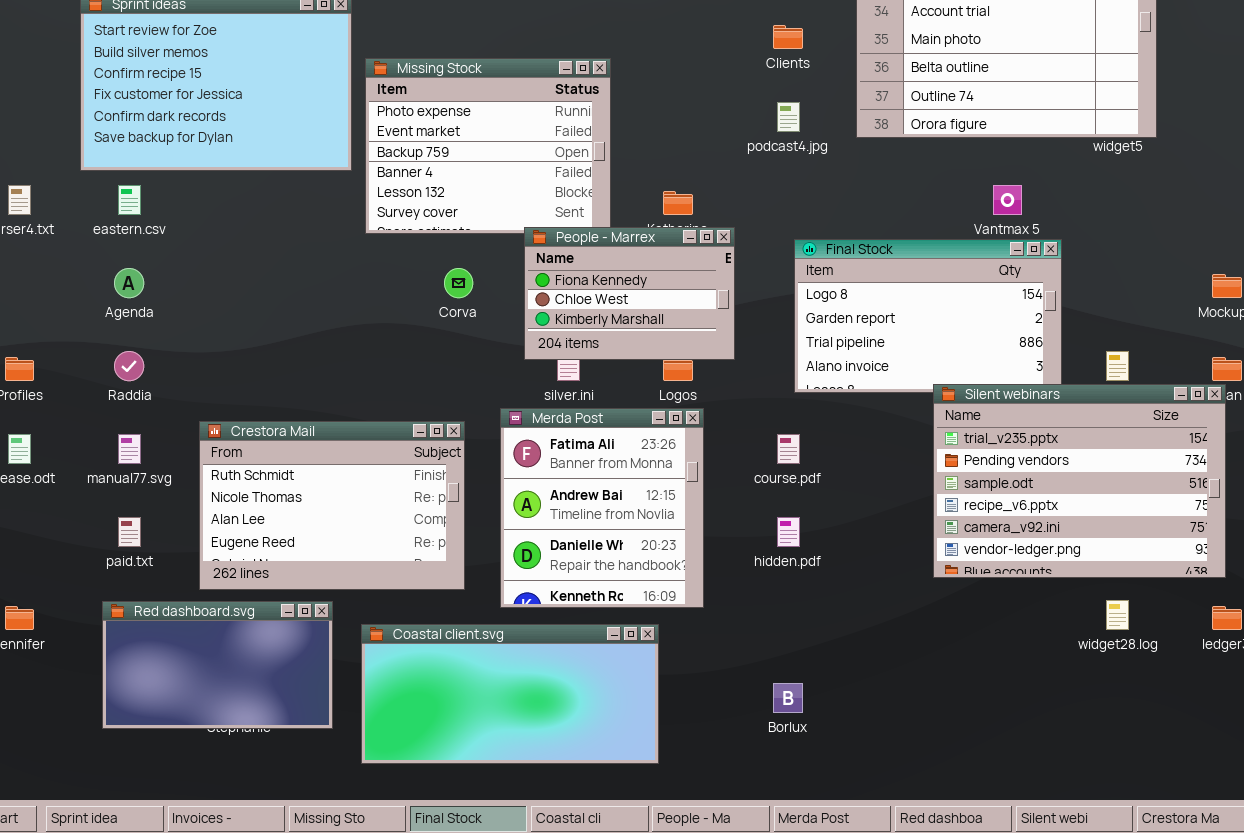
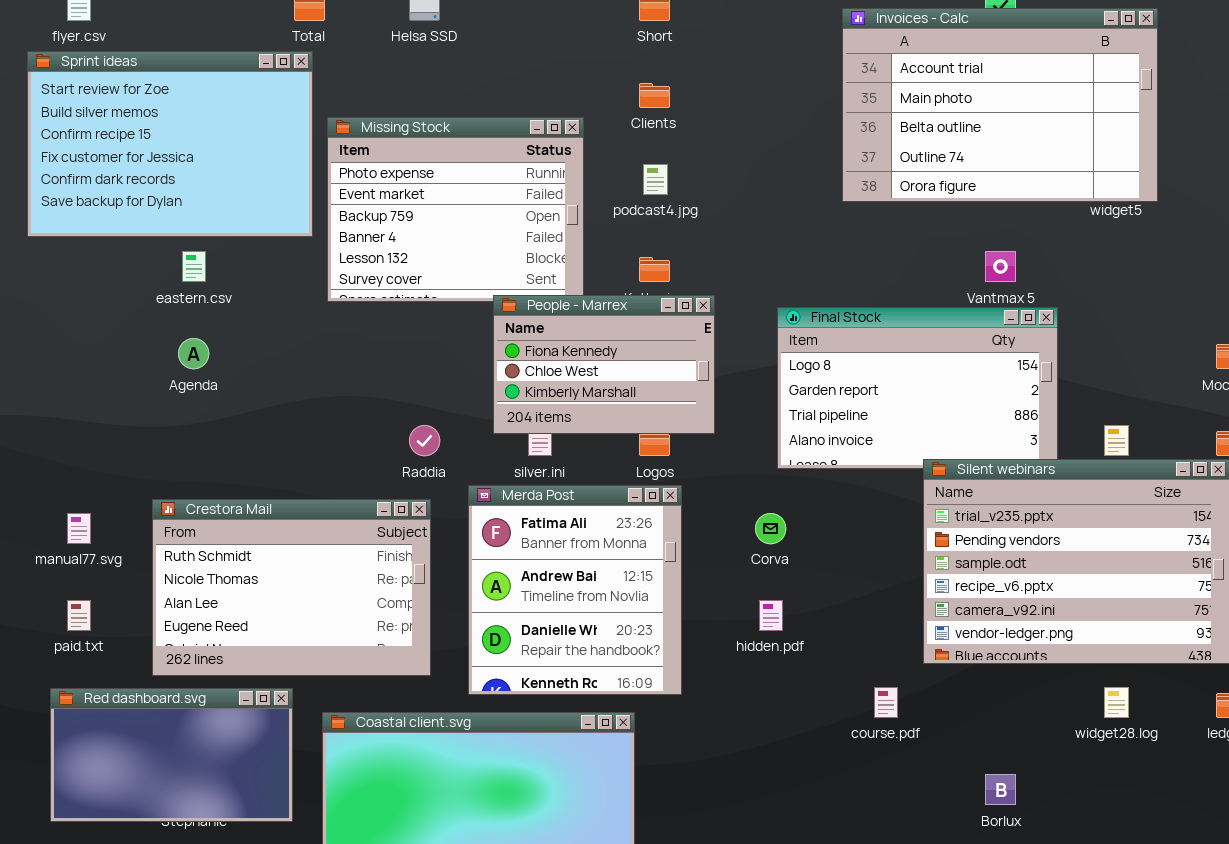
Clients: [773,25,803,49] -> [639,83,670,108], moved
podcast4.jpg: [777,102,800,132] -> [643,164,668,195], moved
eastern.csv: [118,185,141,215] -> [182,251,206,282], moved
Agenda: [114,268,144,298] -> [178,338,209,369], moved
Corva: [444,268,473,298] -> [755,513,786,544], moved
Raddia: [114,351,144,381] -> [409,425,440,456], moved
course.pdf: [777,434,800,464] -> [874,687,898,718], moved
Borlux: [773,683,803,713] -> [985,774,1016,805], moved

